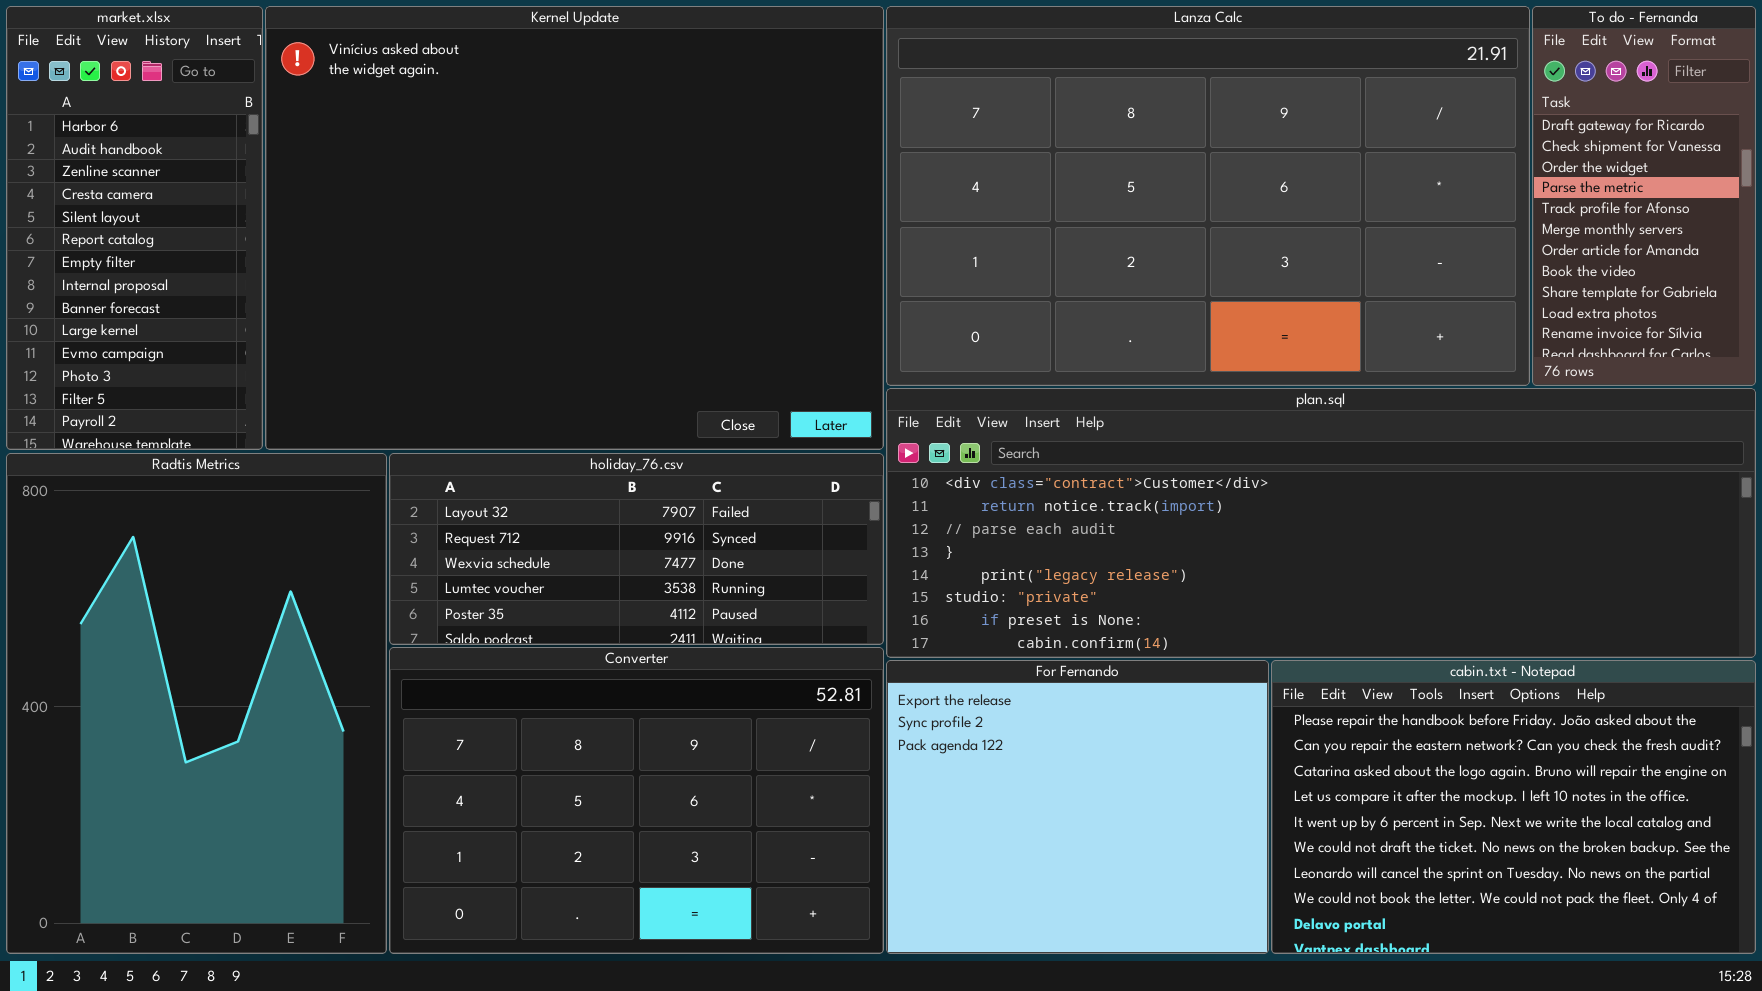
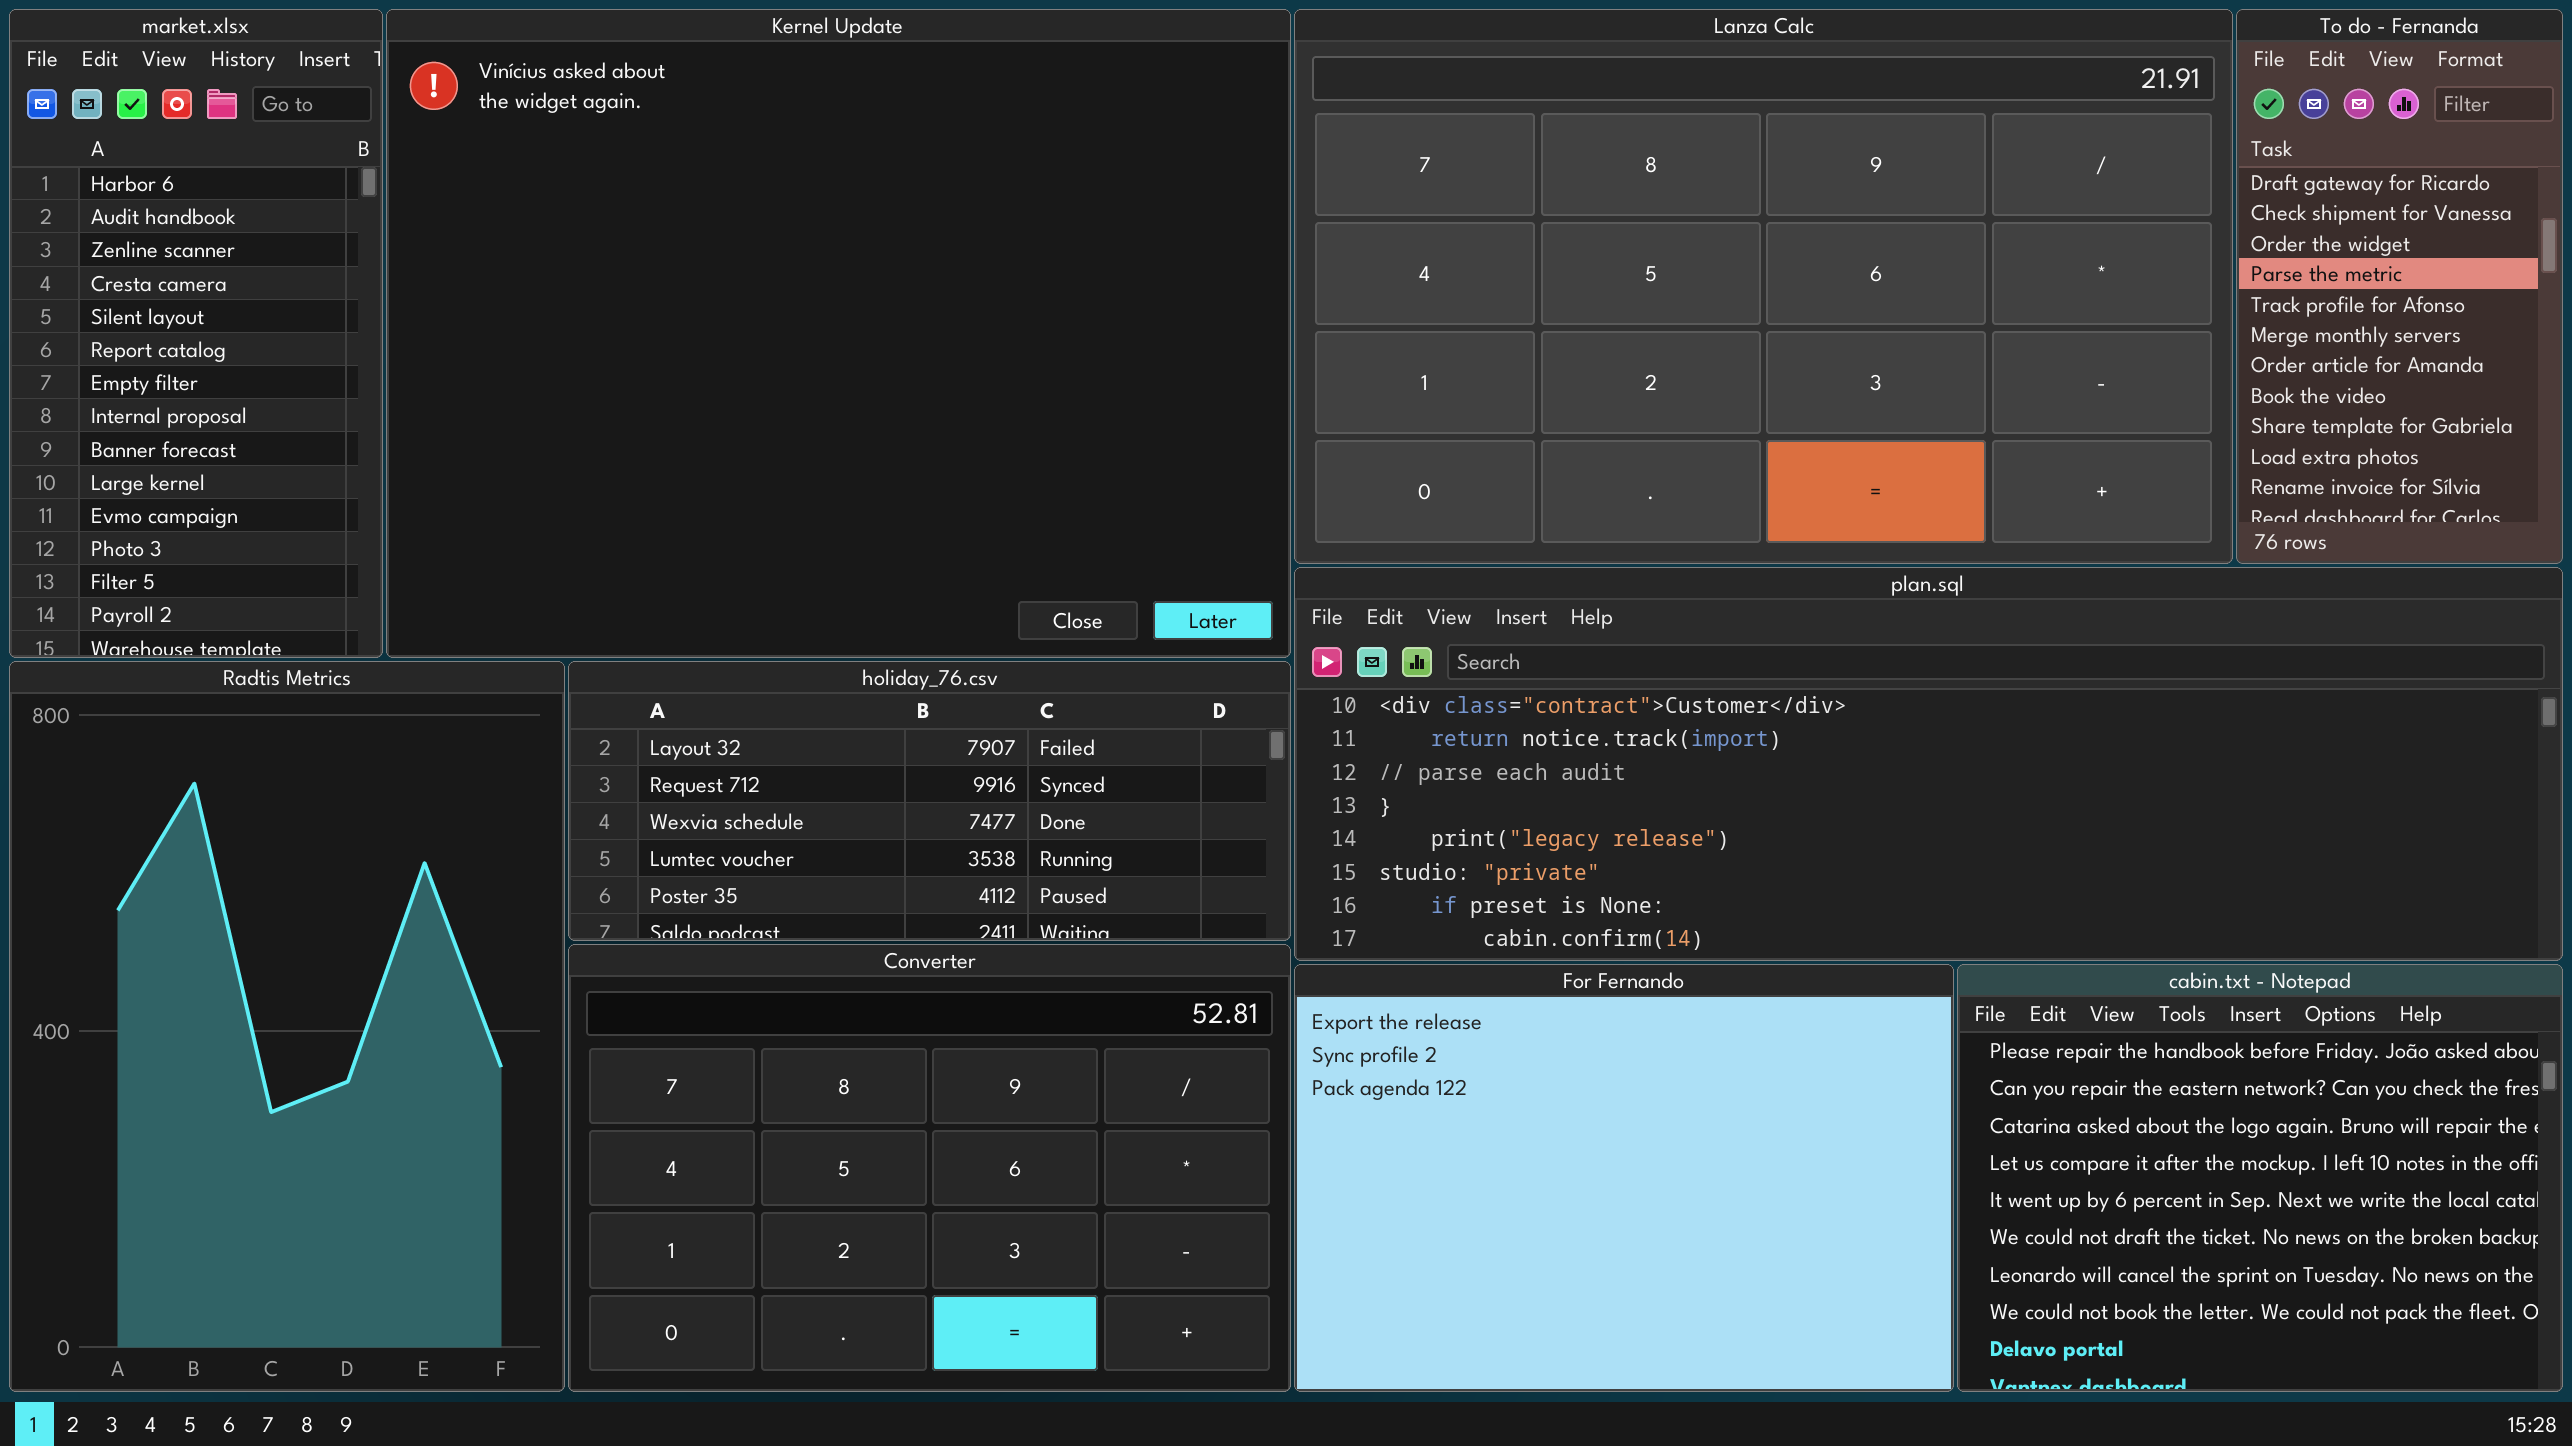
For Fernando: [886,660,1269,954] -> [1294,964,1954,1392], resized
cabin.txt - Notepad: [1271,660,1756,954] -> [1957,964,2563,1392], resized

